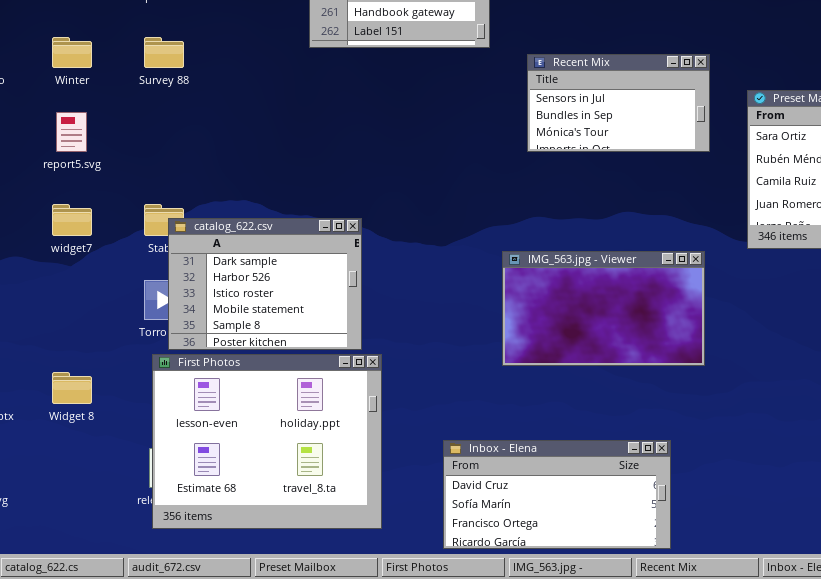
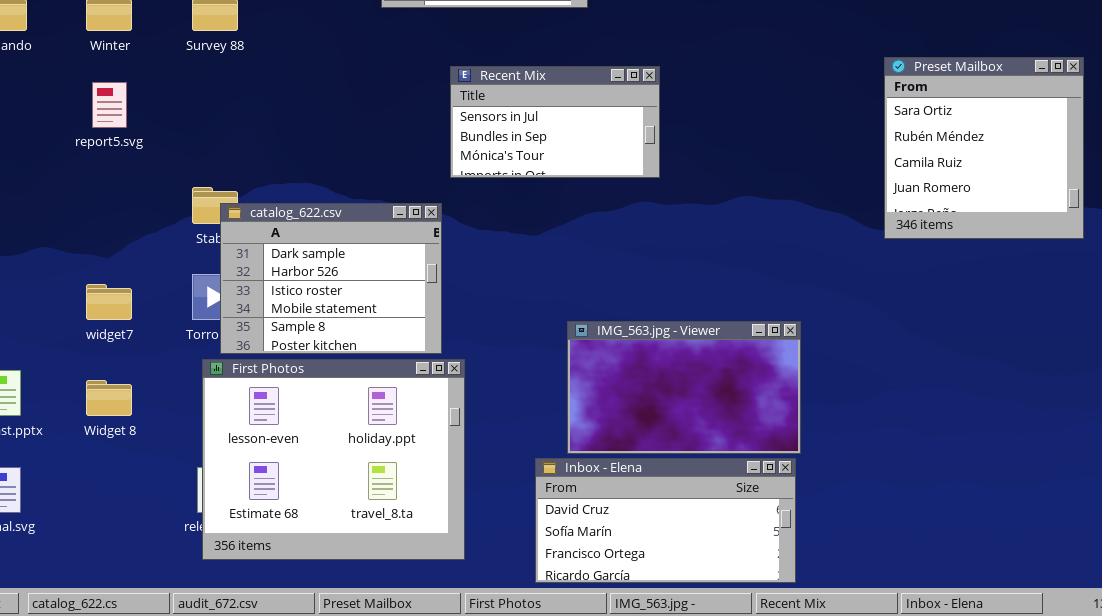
Recent Mix: [527,54,710,152] -> [450,66,660,178], moved
widget7: [52,204,92,236] -> [86,284,132,320], moved
IMG_563.jpg - Viewer: [502,251,705,366] -> [567,321,801,454], moved

